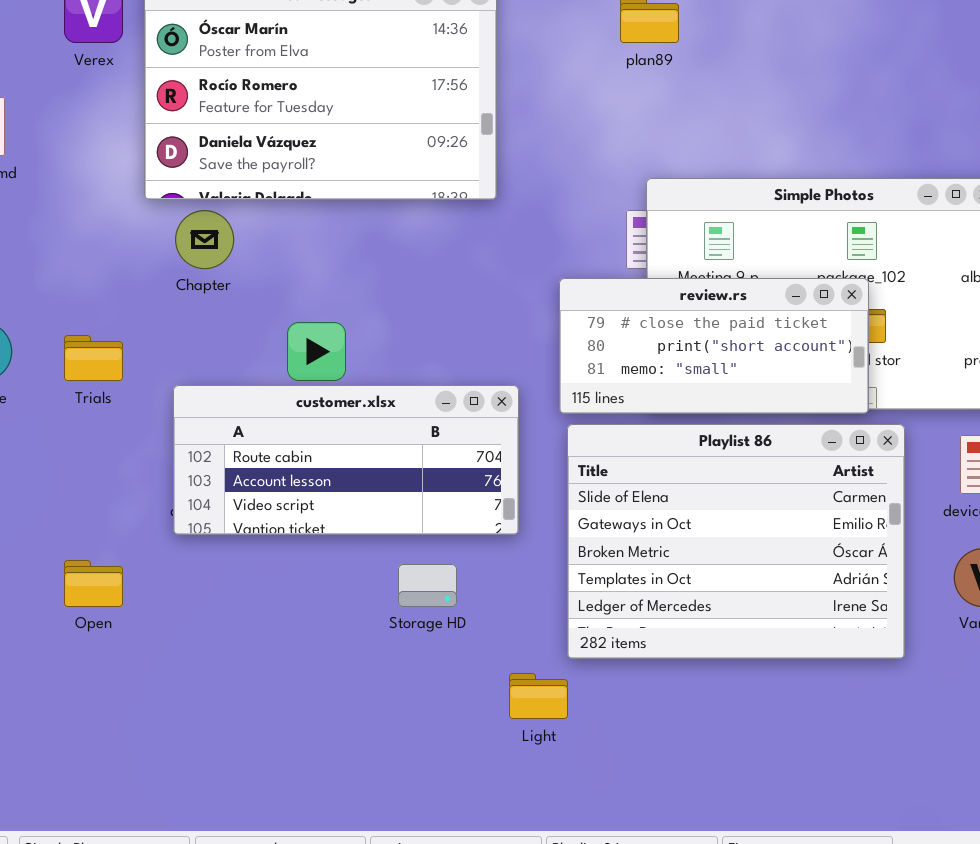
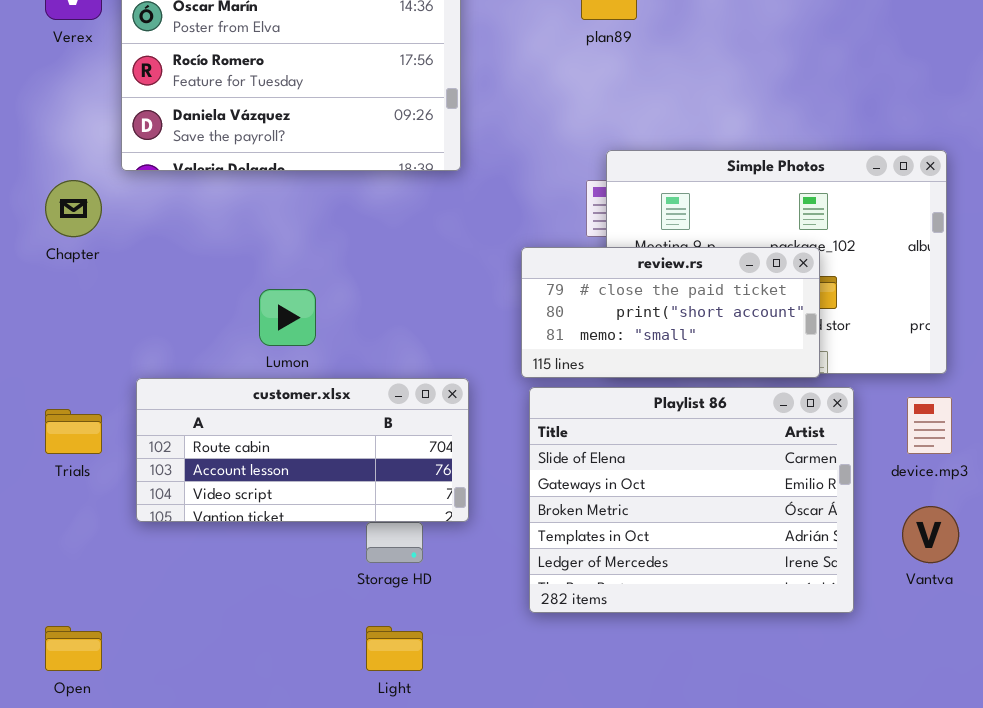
Chapter: [175,210,234,269] -> [45,180,102,237], moved
Trials: [64,335,123,381] -> [45,409,102,454], moved
customer.xlsx: [173,385,519,535] -> [136,378,469,522], moved
Open: [64,560,123,607] -> [45,626,102,671], moved
Light: [509,673,568,719] -> [366,626,423,671], moved

